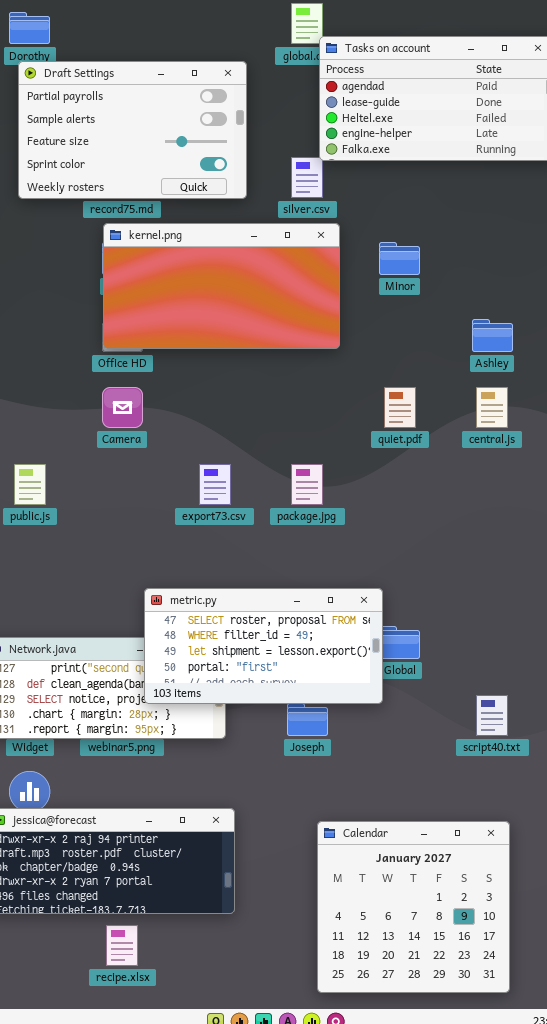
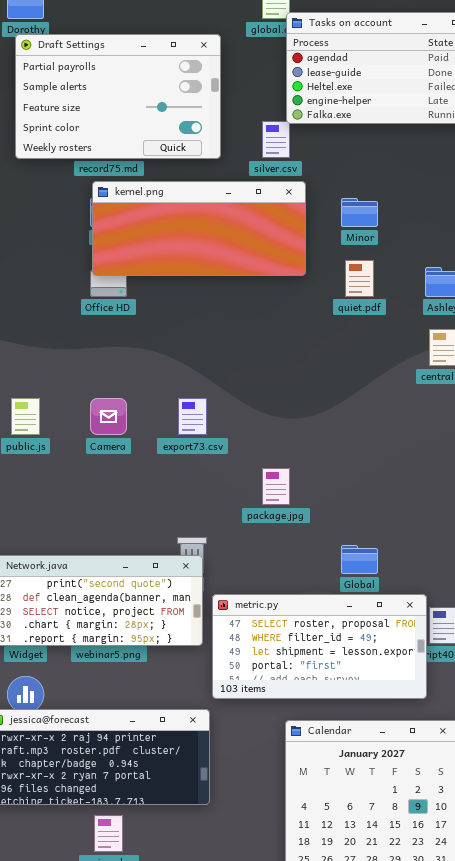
kernel.png: [103,223,340,349] -> [92,181,306,276], resized
Camera: [102,387,143,428] -> [90,398,127,435], moved
quiet.pdf: [384,387,416,428] -> [345,260,374,297], moved
package.jpg: [291,464,323,505] -> [262,468,290,505], moved
metric.py: [144,588,383,704] -> [212,594,427,699], moved

